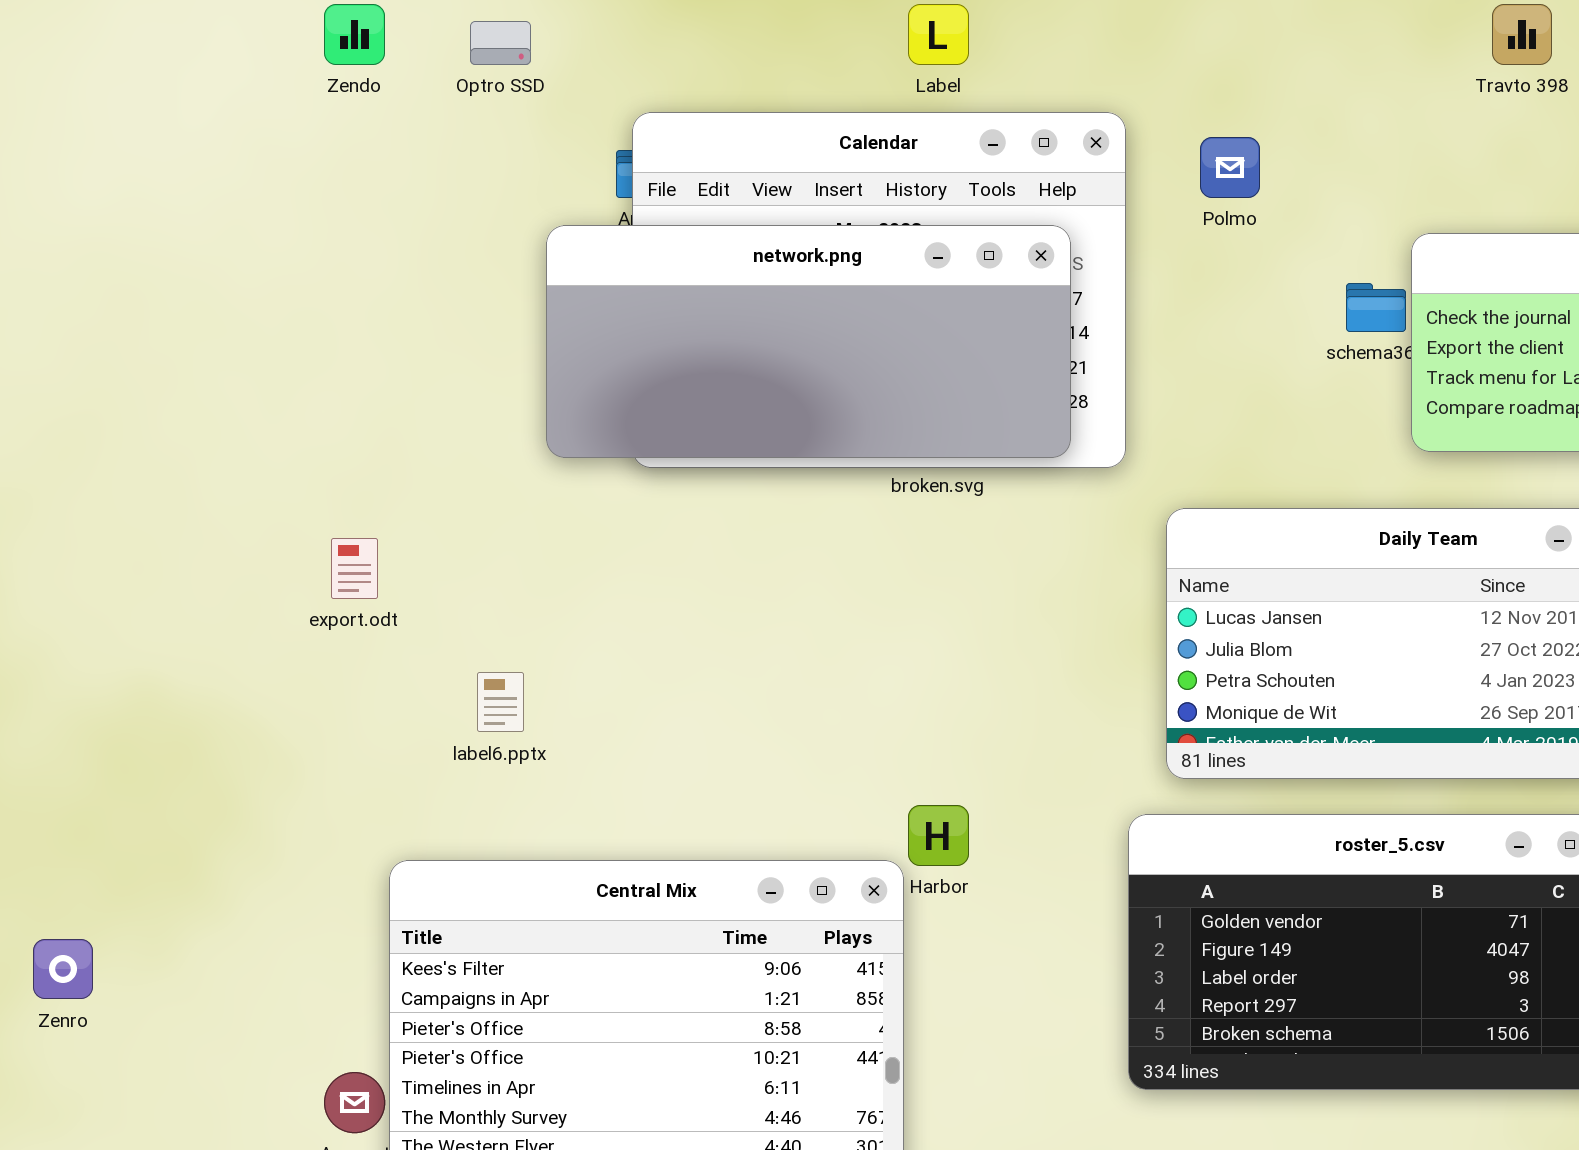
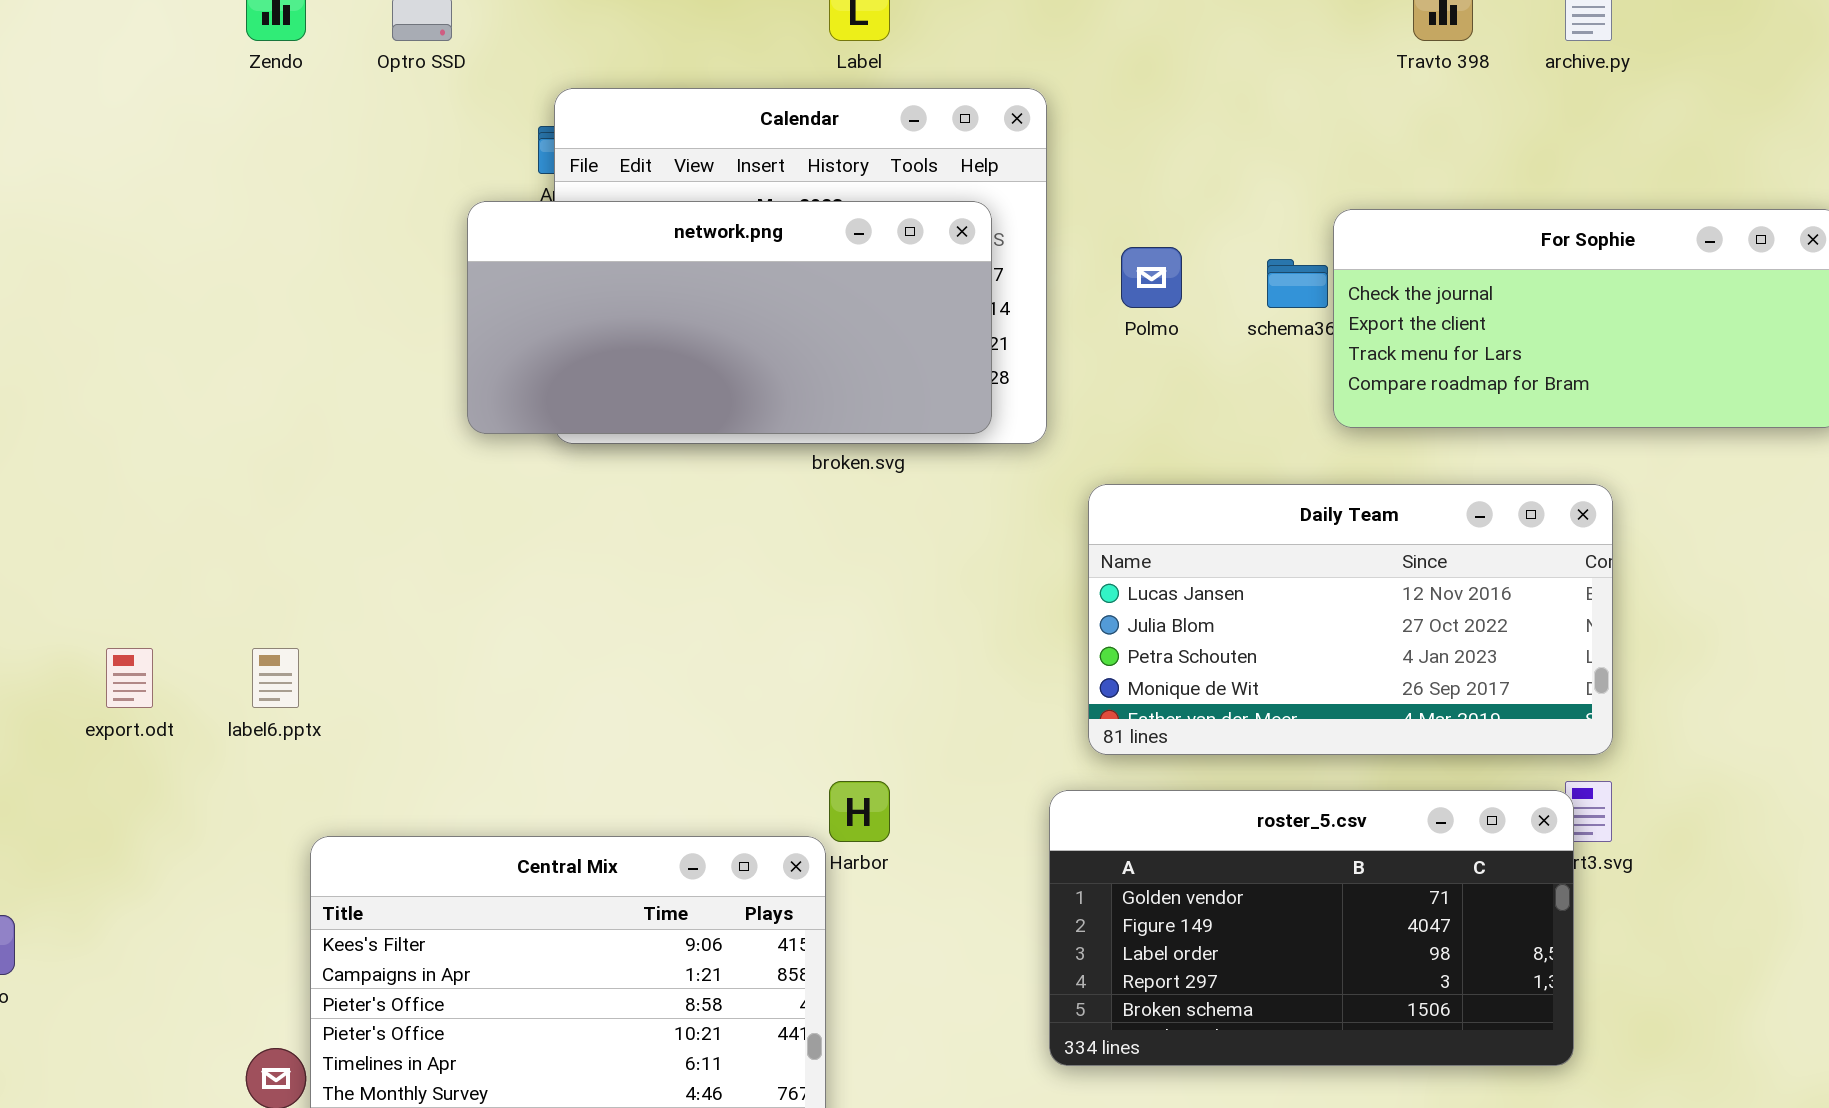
Polmo: [1200,137,1260,198] -> [1121,247,1182,308], moved
export.odt: [331,538,378,599] -> [106,648,153,708], moved
label6.pptx: [477,672,524,732] -> [252,648,299,708], moved

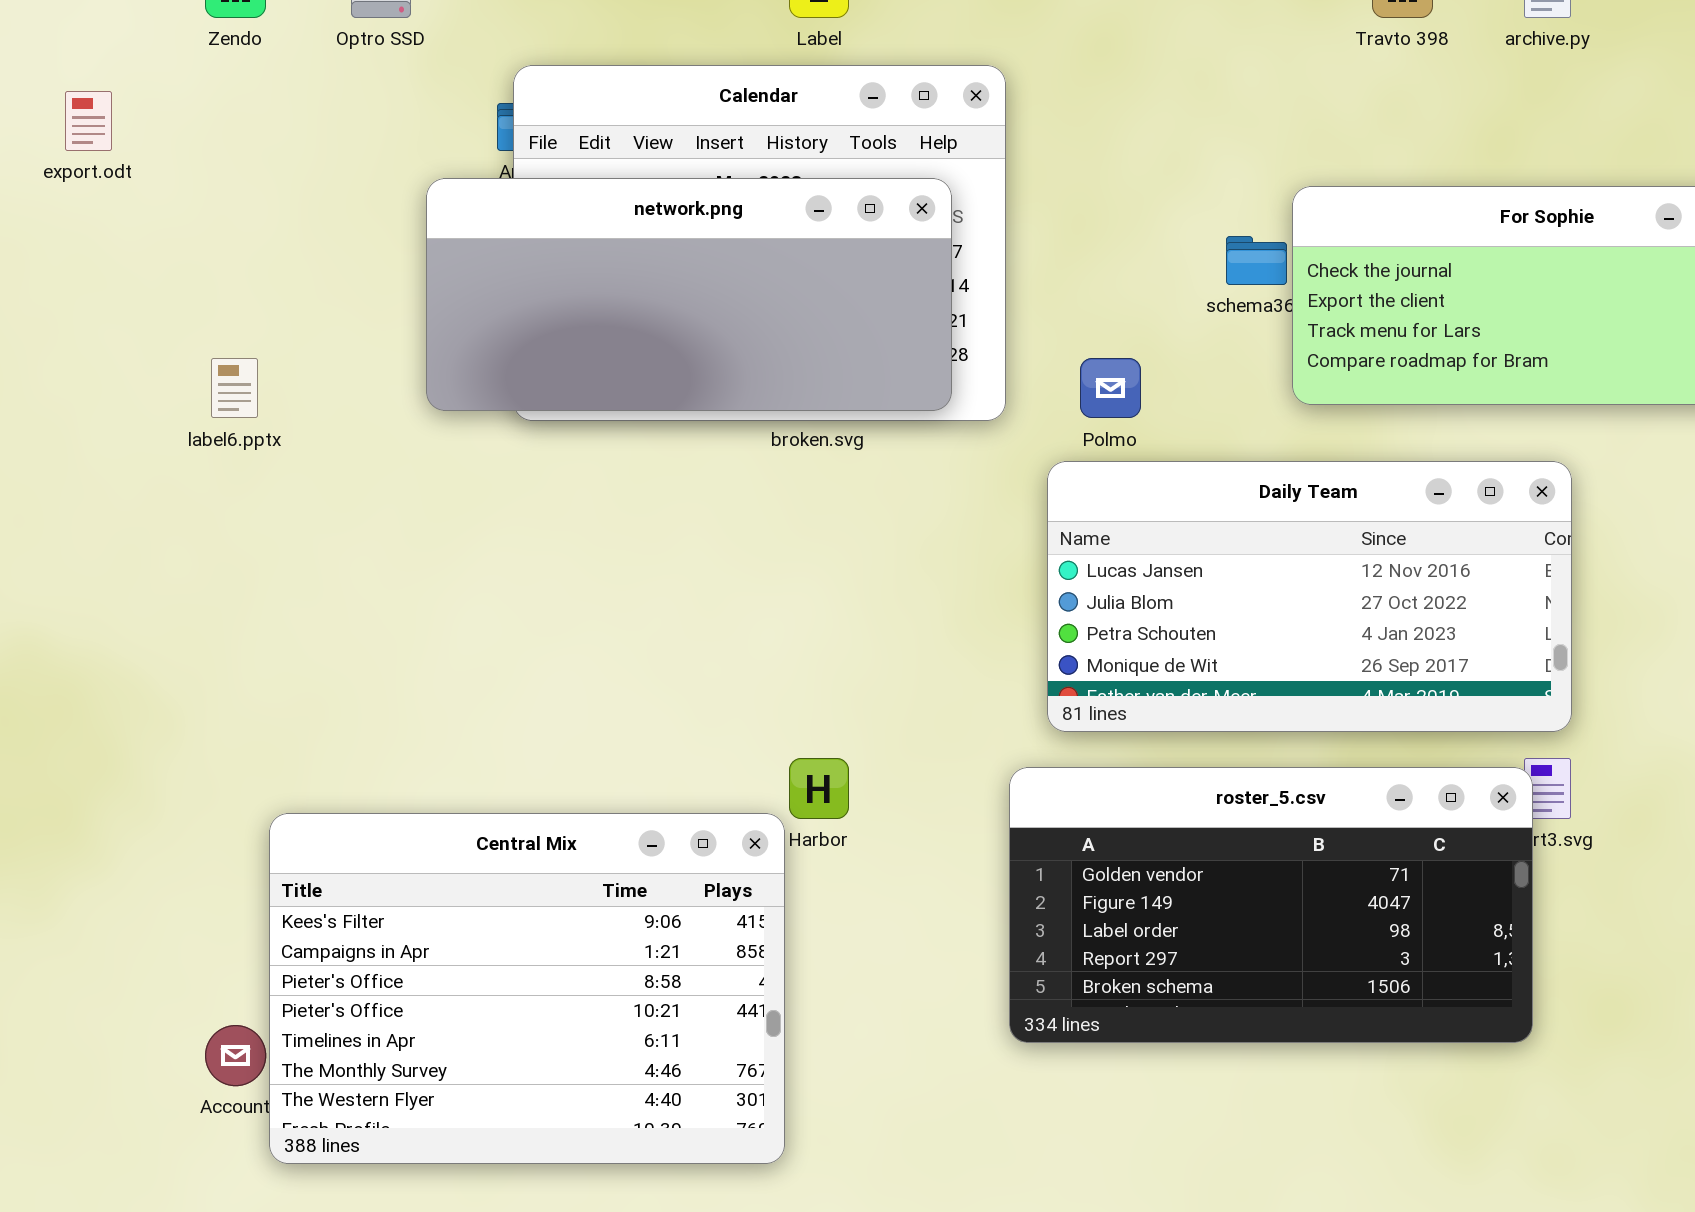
Polmo: [1121,247,1182,308] -> [1080,358,1141,418], moved
export.odt: [106,648,153,708] -> [65,91,112,151], moved
label6.pptx: [252,648,299,708] -> [211,358,258,418], moved

